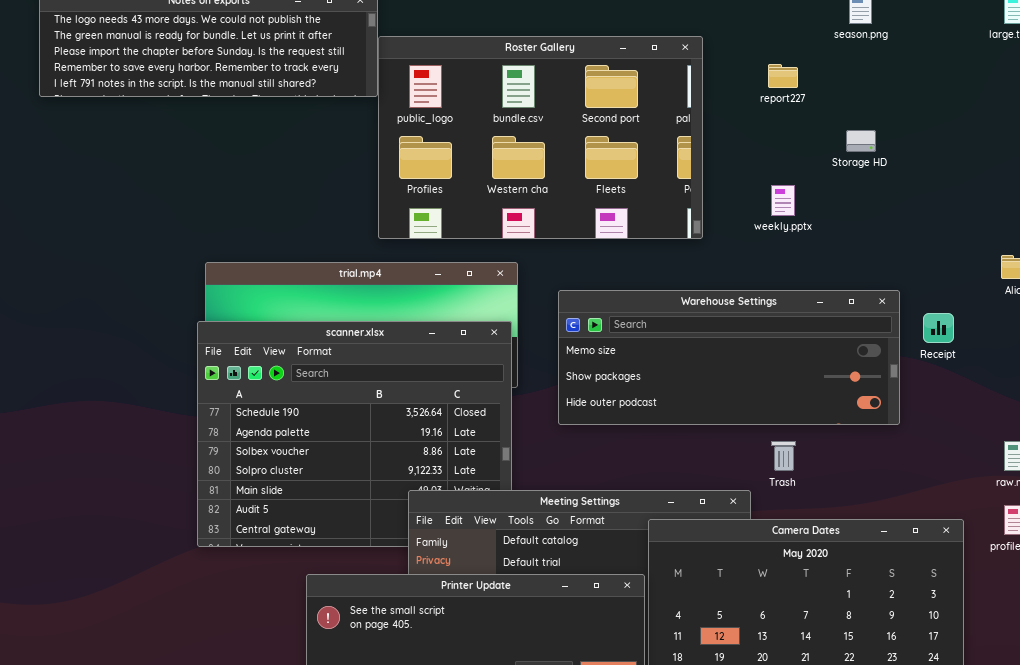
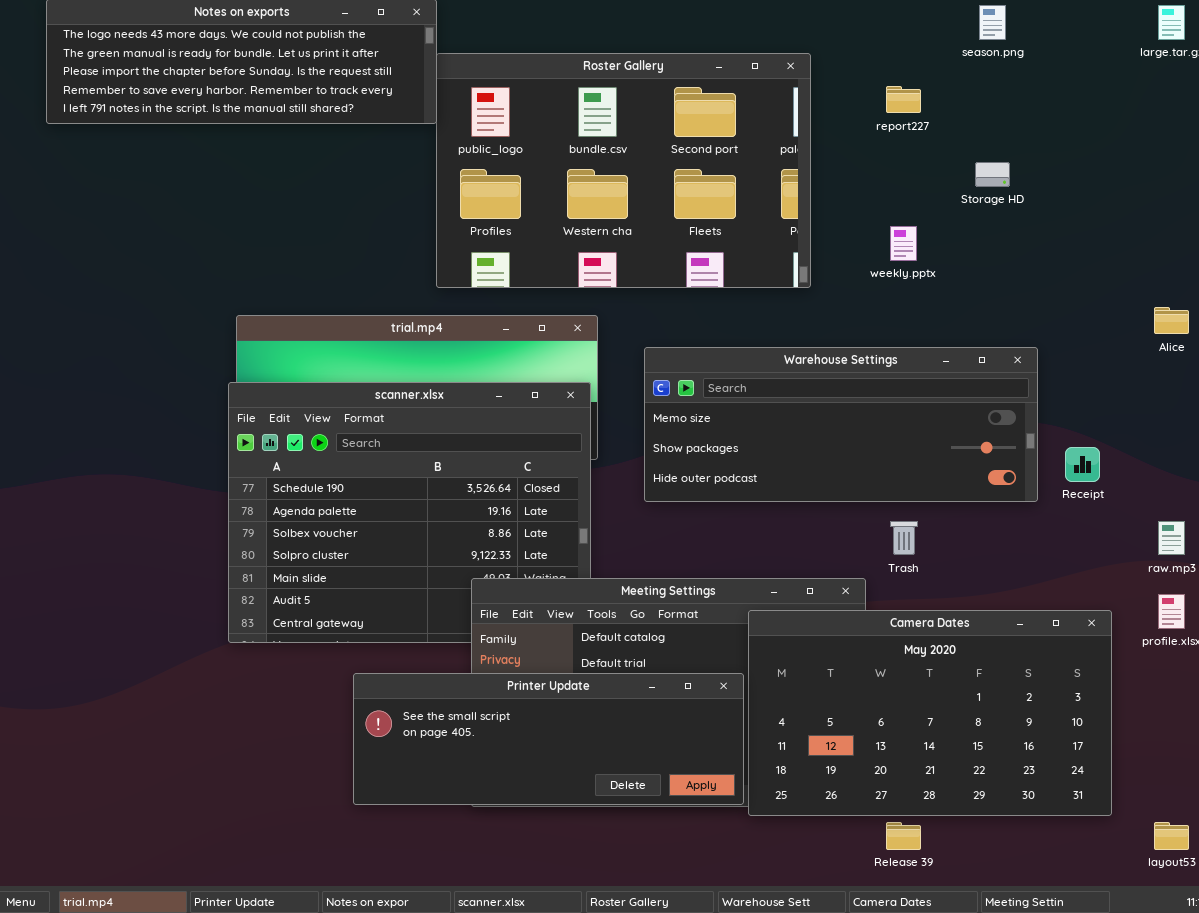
Receipt: [923,313,954,343] -> [1065,447,1100,482], moved

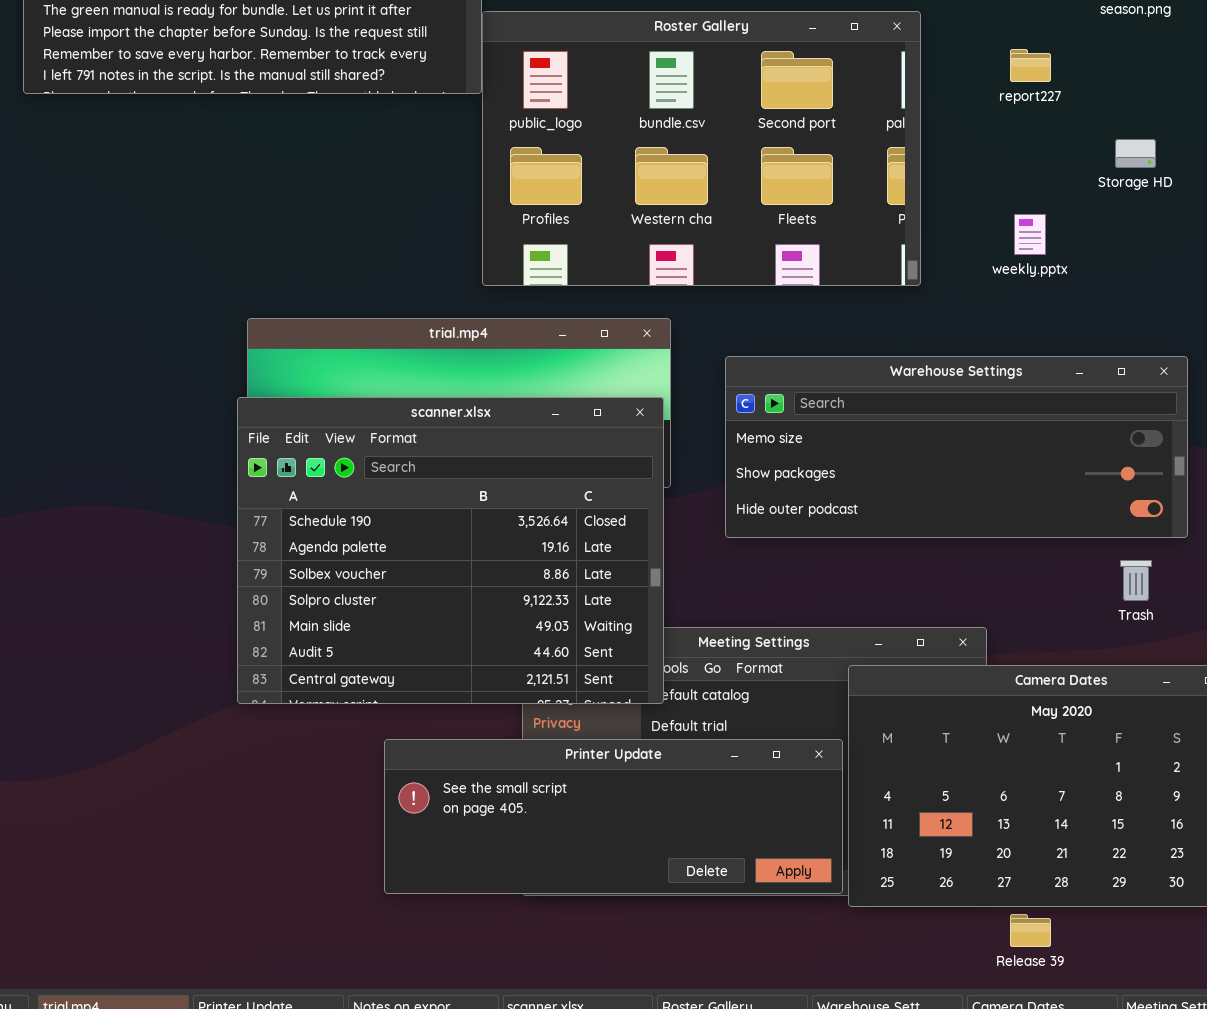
scanner.xlsx: [228,382,591,643] -> [237,397,664,704], raised
Trash: [890,521,918,555] -> [1120,560,1152,601], moved

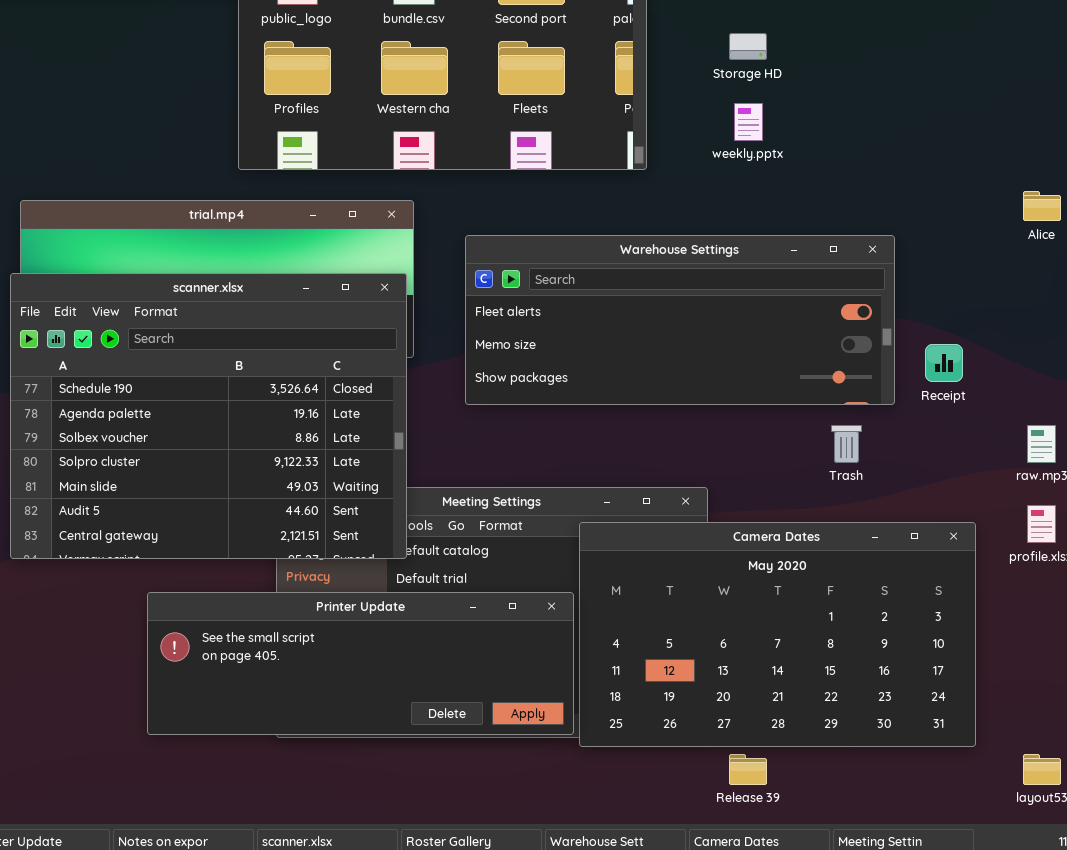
Storage HD: [1115,139,1156,168] -> [729,33,767,60], moved
Warehouse Settings: [725,356,1188,538] -> [465,235,895,405], scrolled up 1 row

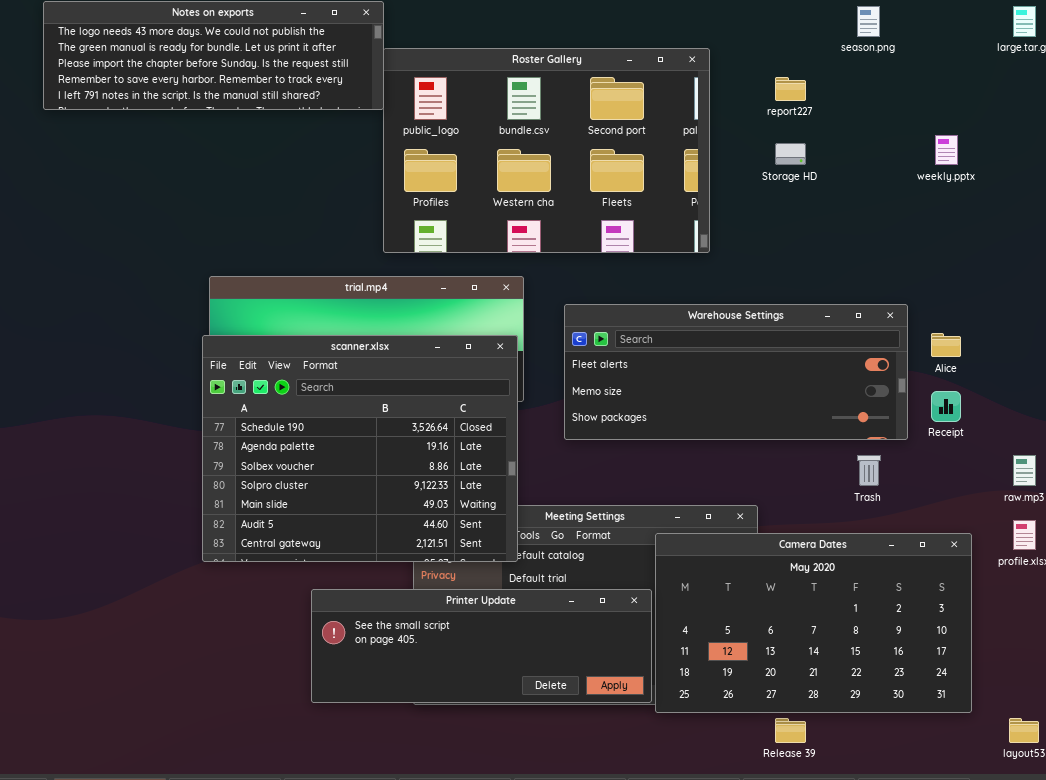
weekly.pptx: [734,103,763,141] -> [935,135,958,165], moved
Alice: [1023,191,1061,221] -> [931,333,961,357], moved

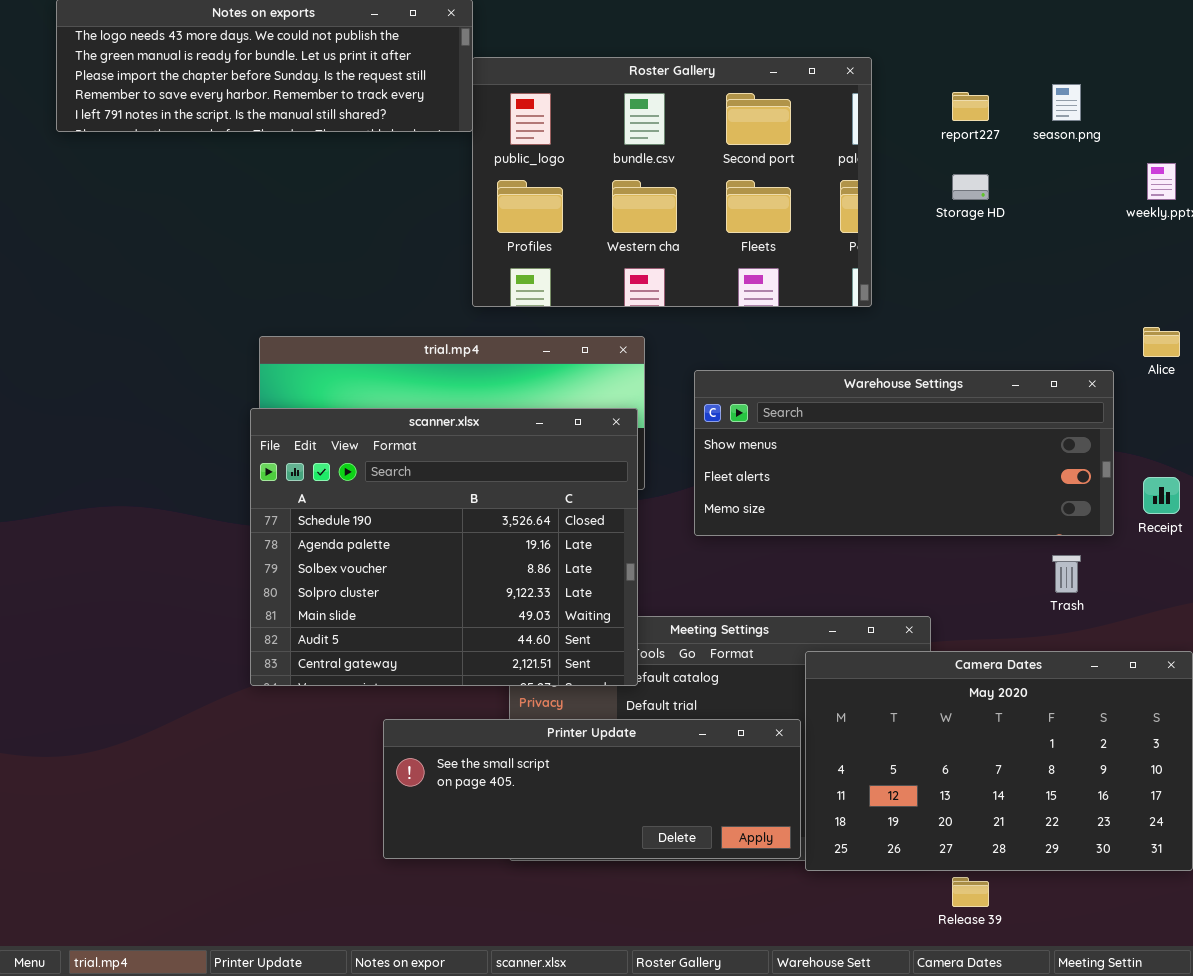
season.png: [857,6,880,37] -> [1052,84,1081,121], moved
Warehouse Settings: [564,304,908,440] -> [694,370,1114,536], scrolled up 1 row
Alice: [931,333,961,357] -> [1143,327,1180,357], moved

